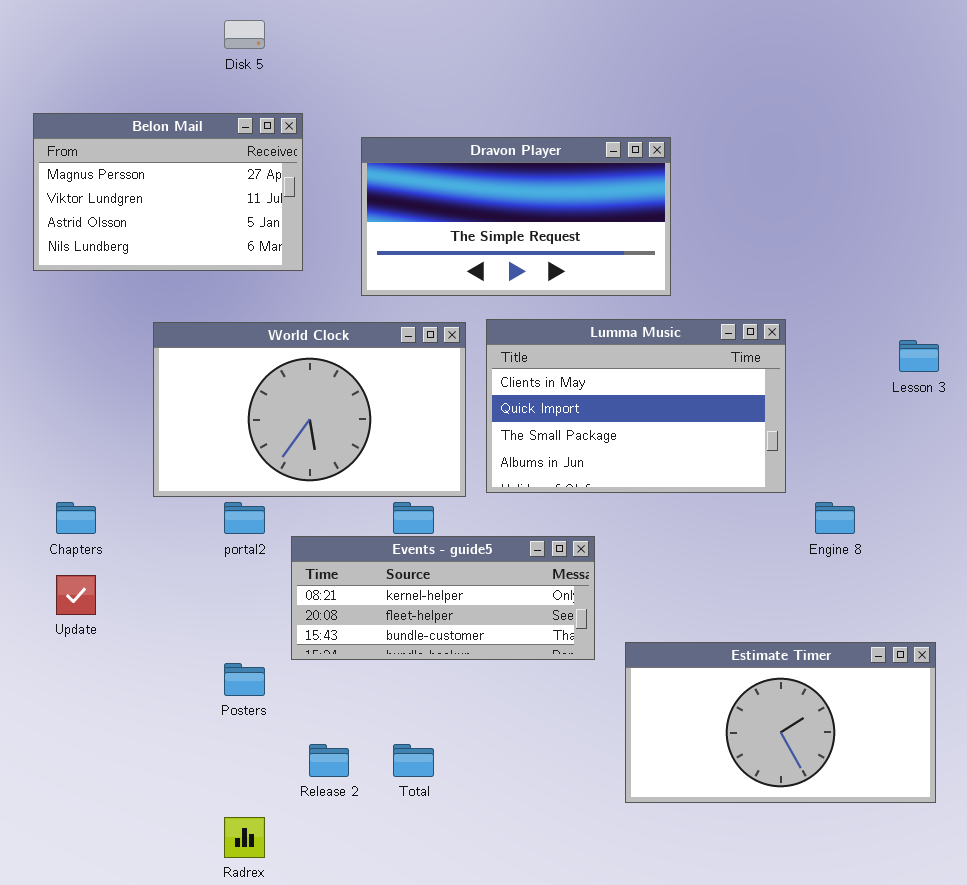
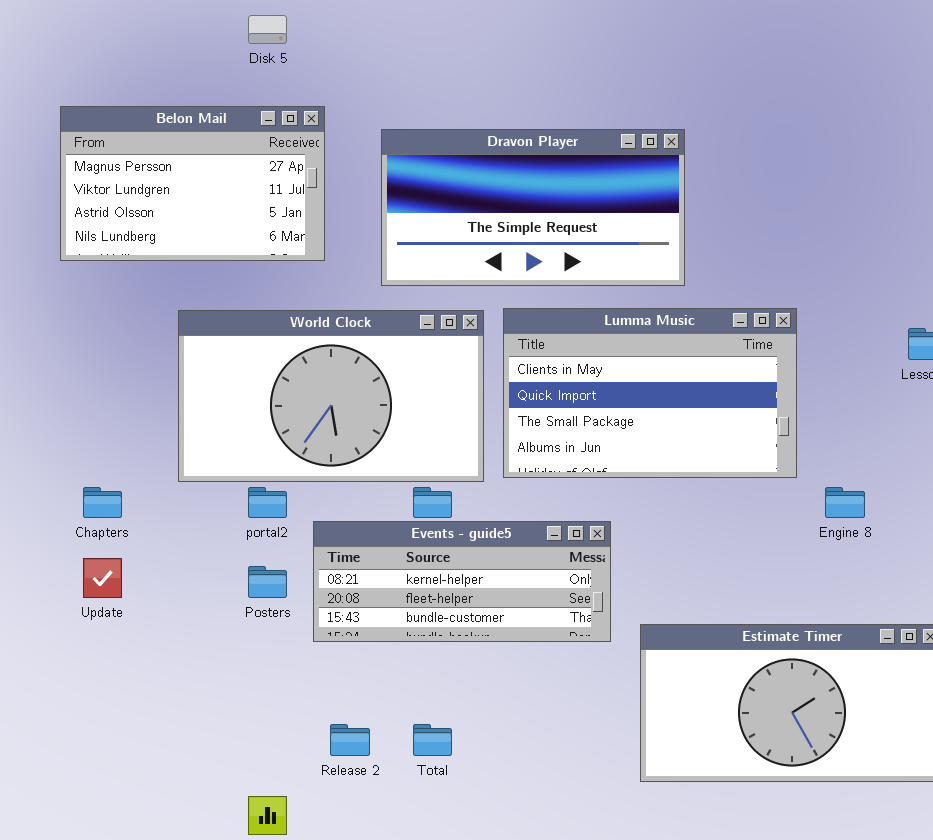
Posters: [224,663,265,696] -> [248,566,287,598], moved

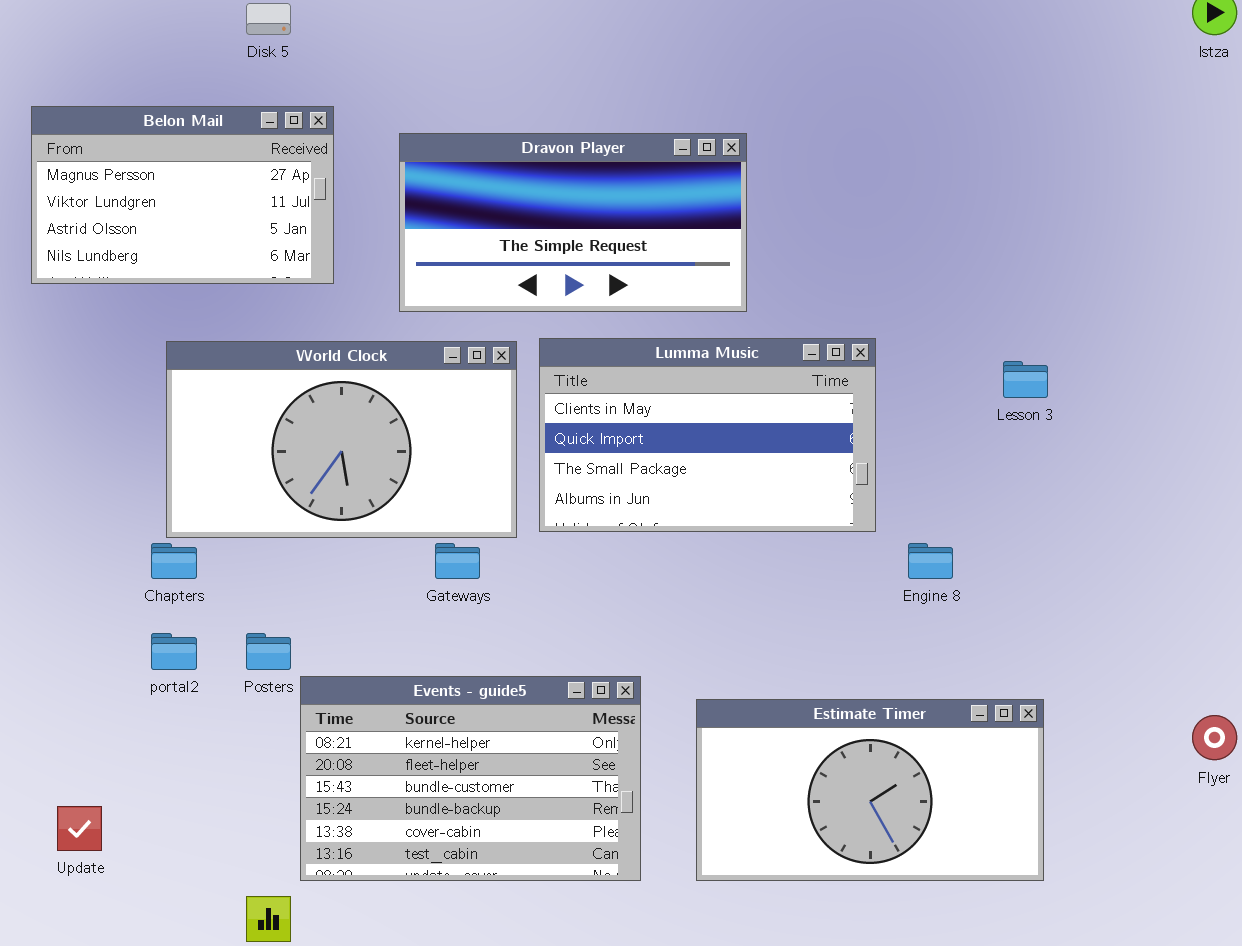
Chapters: [83,487,122,518] -> [151,543,197,579], moved
portal2: [248,487,287,518] -> [151,633,197,670], moved
Events - guide5: [313,521,611,642] -> [300,676,641,881], moved, resized
Update: [83,558,122,598] -> [57,806,102,851], moved

